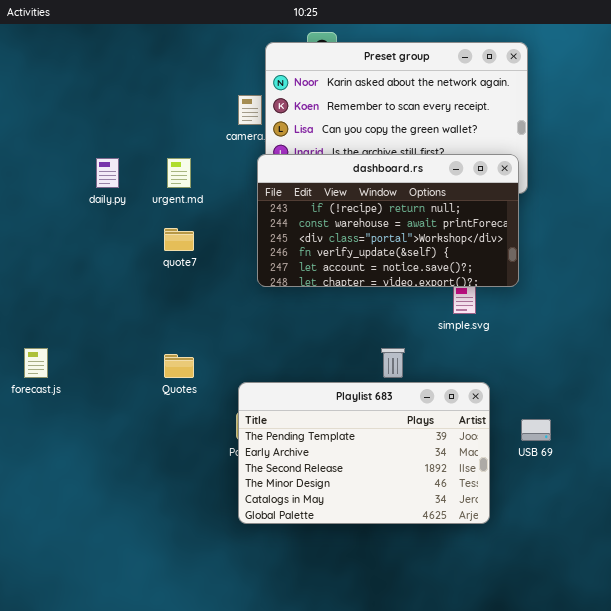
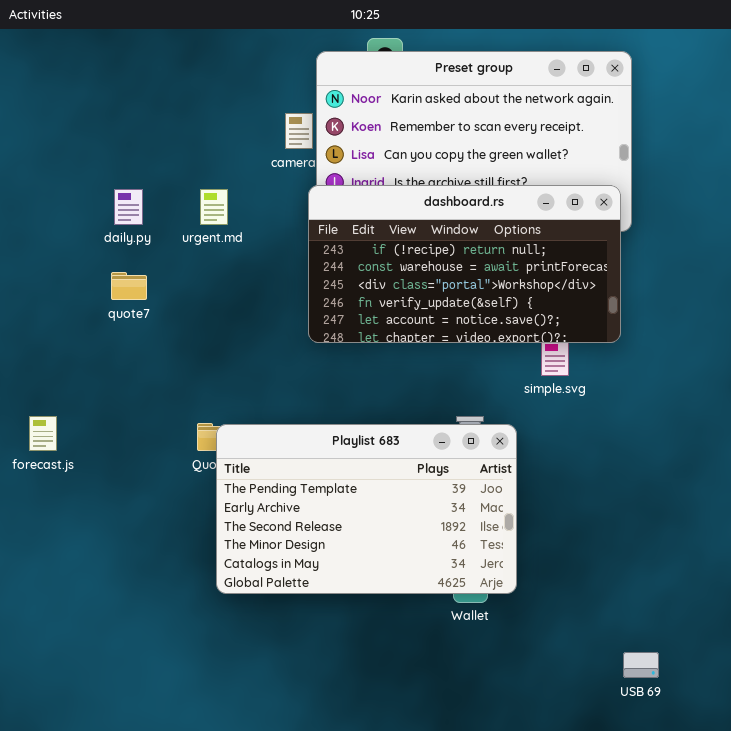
quote7: [164,228,194,251] -> [111,272,147,300], moved
Playlist 683: [238,382,490,524] -> [216,424,517,594], moved
USB 69: [521,419,551,441] -> [623,652,659,678], moved

